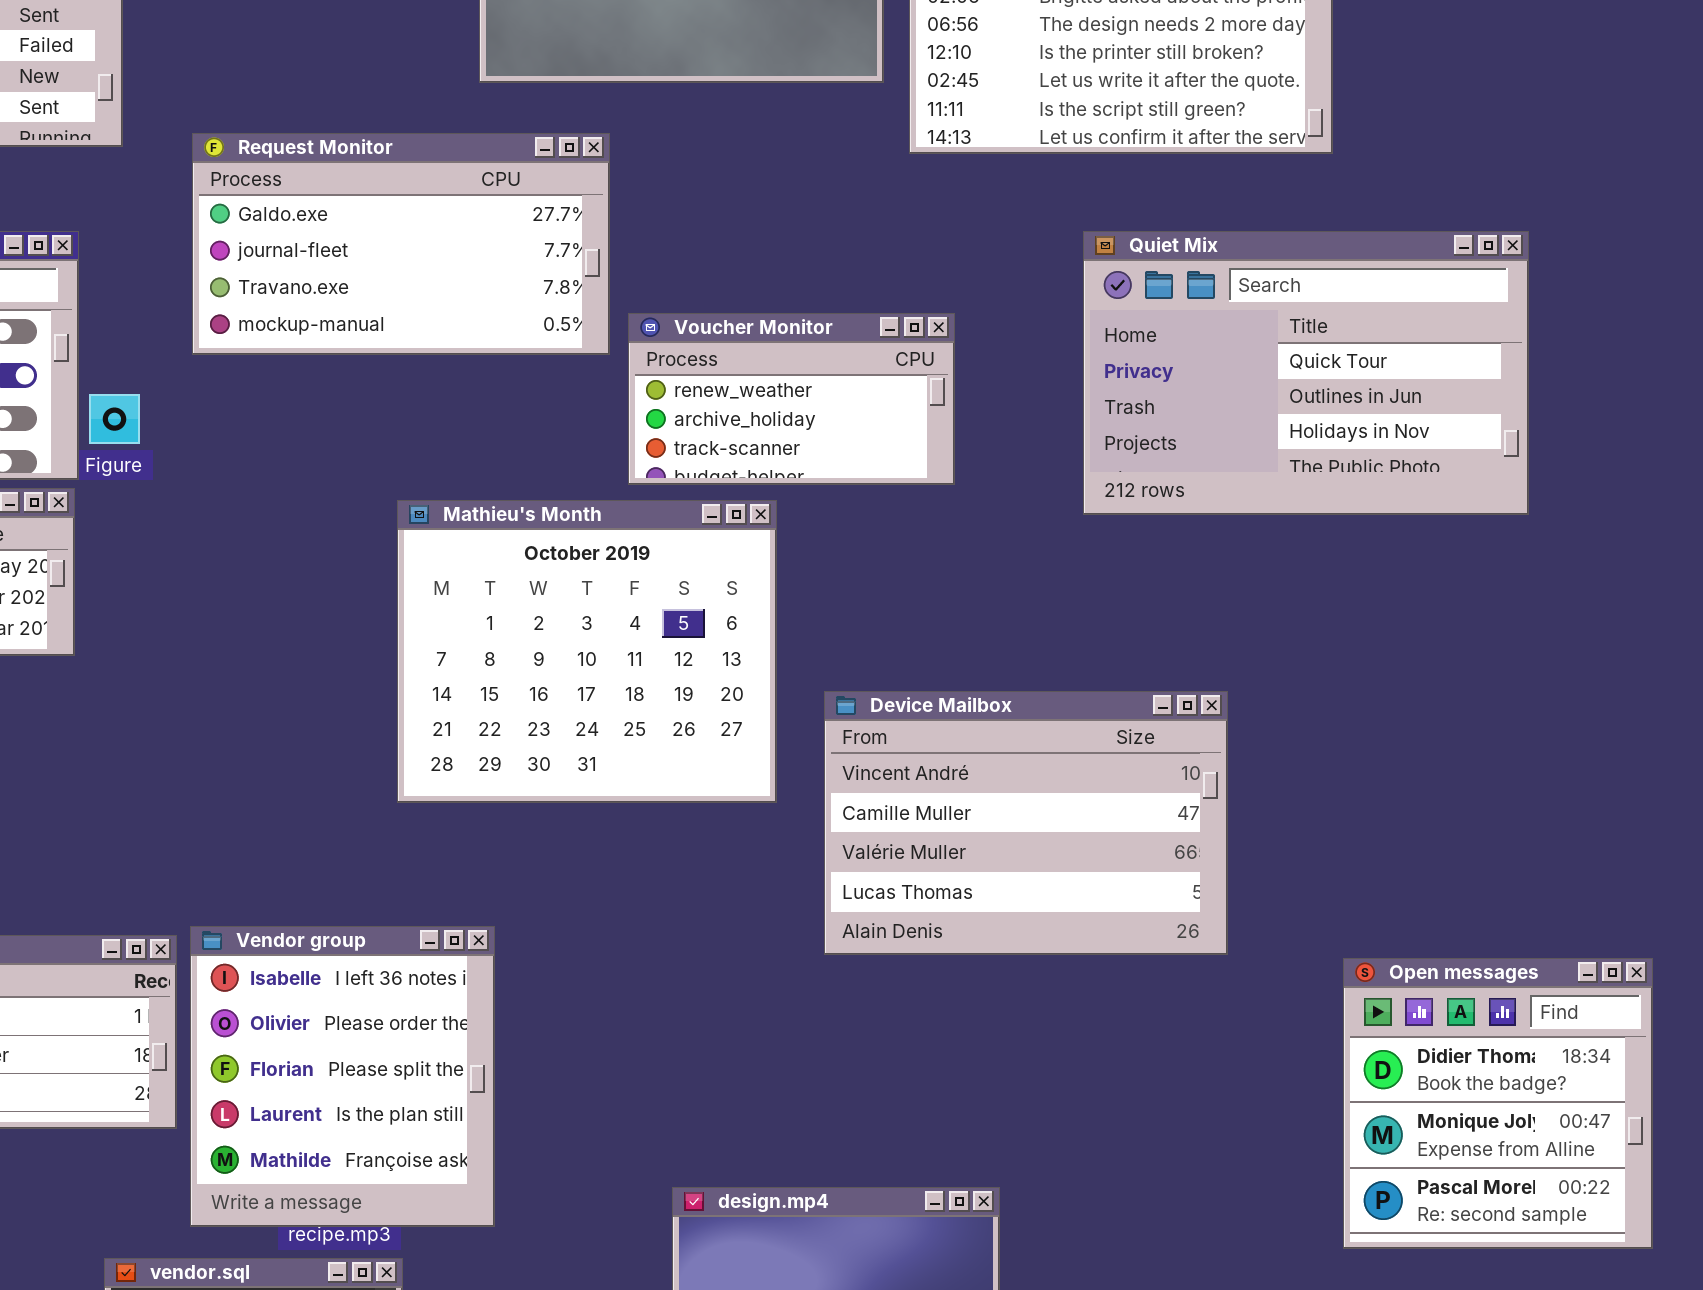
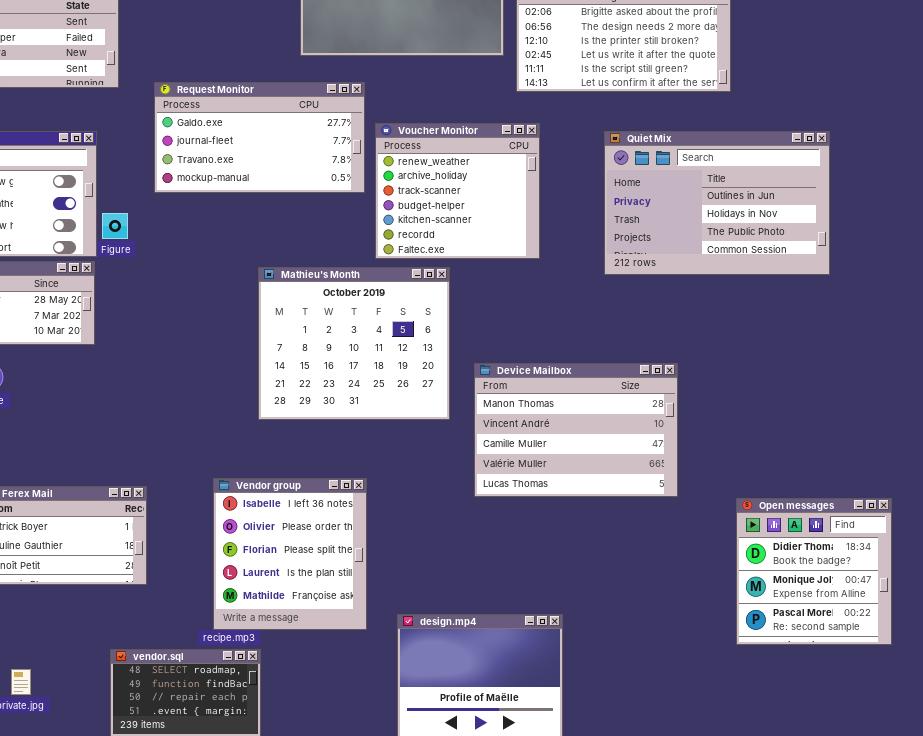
Quiet Mix: [1083,231,1529,515] -> [604,131,830,275], scrolled down 1 row
Voucher Monitor: [628,313,955,485] -> [375,123,540,259], resized
Device Mailbox: [824,691,1228,955] -> [474,363,678,497], scrolled up 1 row
Vendor group: [190,926,495,1227] -> [213,478,367,630], moved

